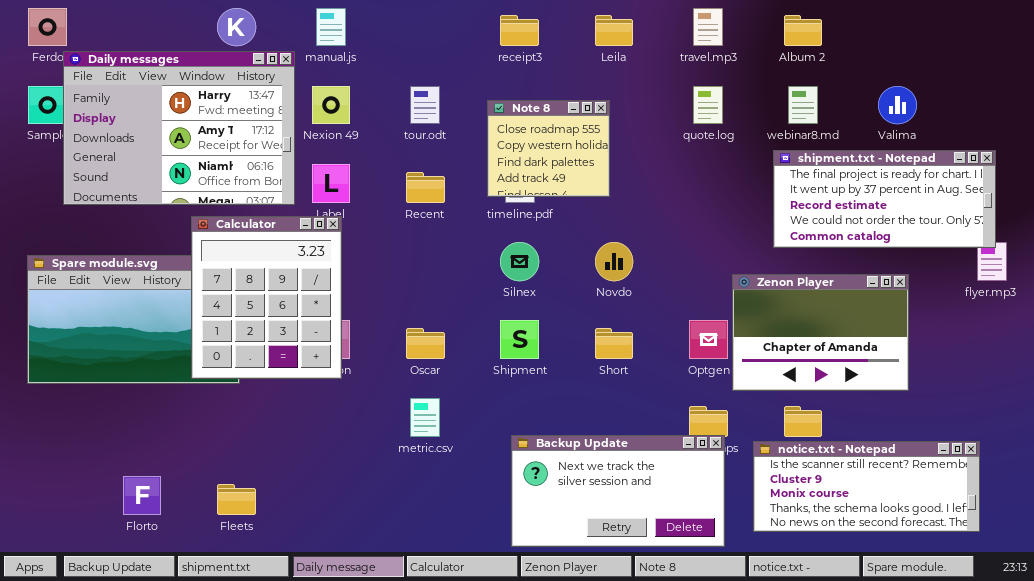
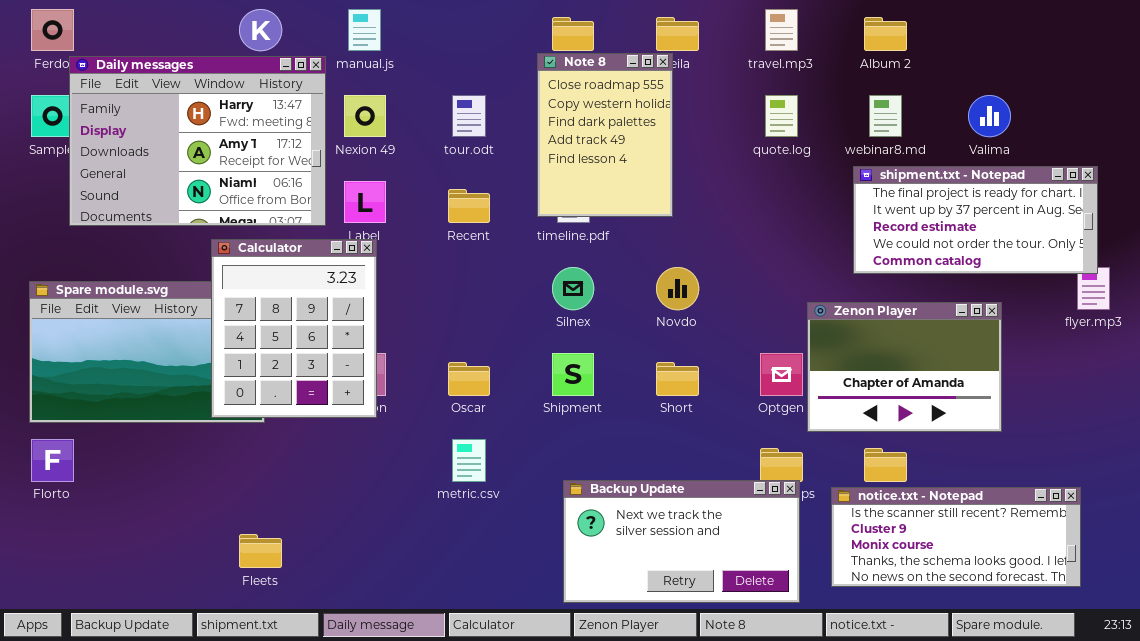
Note 8: [487,100,610,197] -> [537,53,673,217], resized
Florto: [123,476,161,515] -> [31,439,74,482], moved

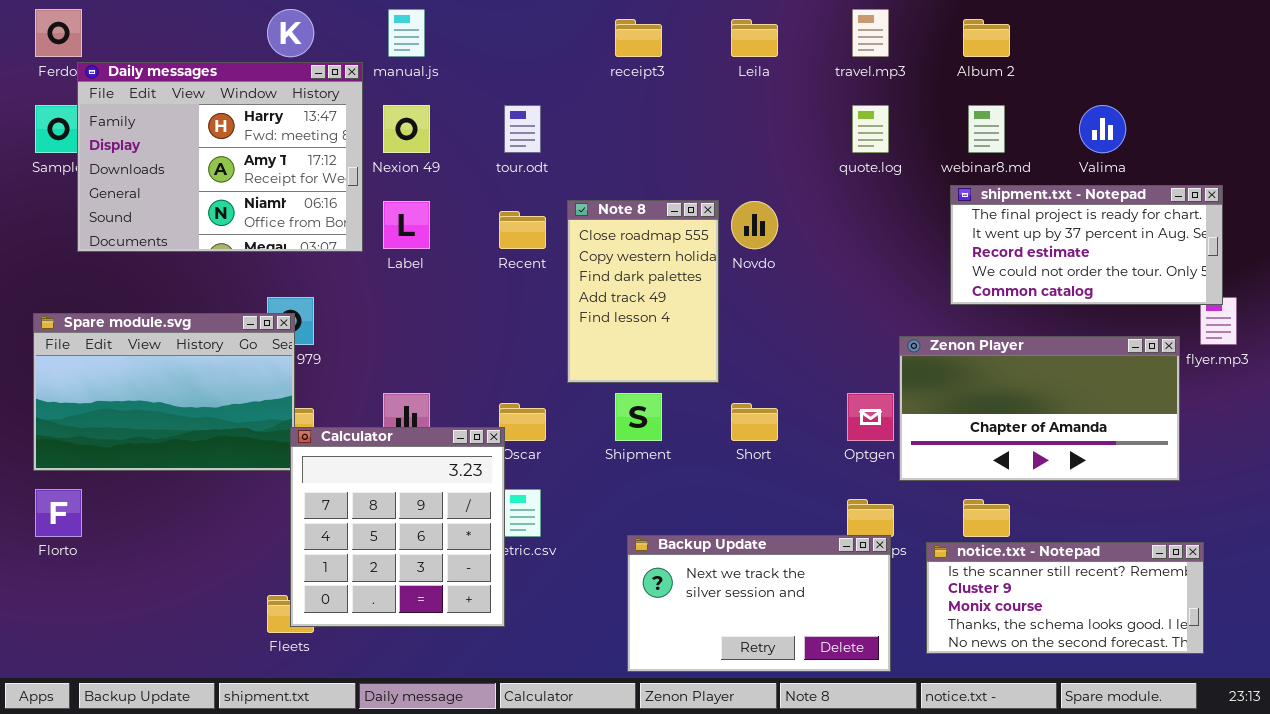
Note 8: [537,53,673,217] -> [567,200,719,383], moved
Calculator: [211,239,377,418] -> [290,427,505,627], moved, resized
Novdo: [656,267,699,310] -> [731,201,778,249], moved
Zenon Player: [807,302,1002,432] -> [899,336,1180,481], resized

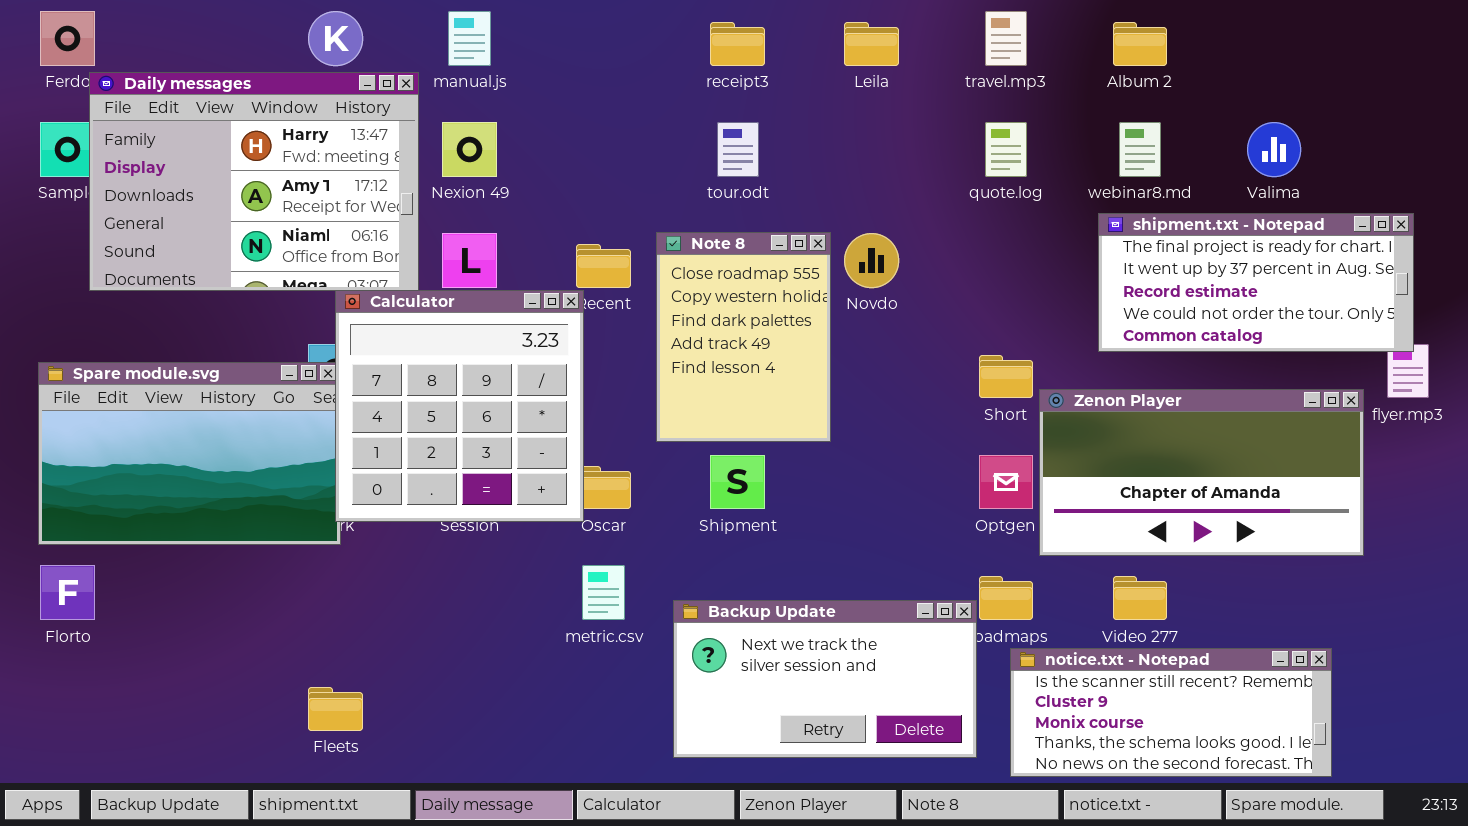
tour.odt: [504,105,541,153] -> [717,122,759,177], moved
Short: [731,403,778,441] -> [979,355,1033,398], moved
Calculator: [290,427,505,627] -> [335,290,584,522], moved
Backup Update: [627,535,891,672] -> [673,600,977,758], moved
notice.txt - Notepad: [926,542,1204,654] -> [1010,648,1332,777], moved

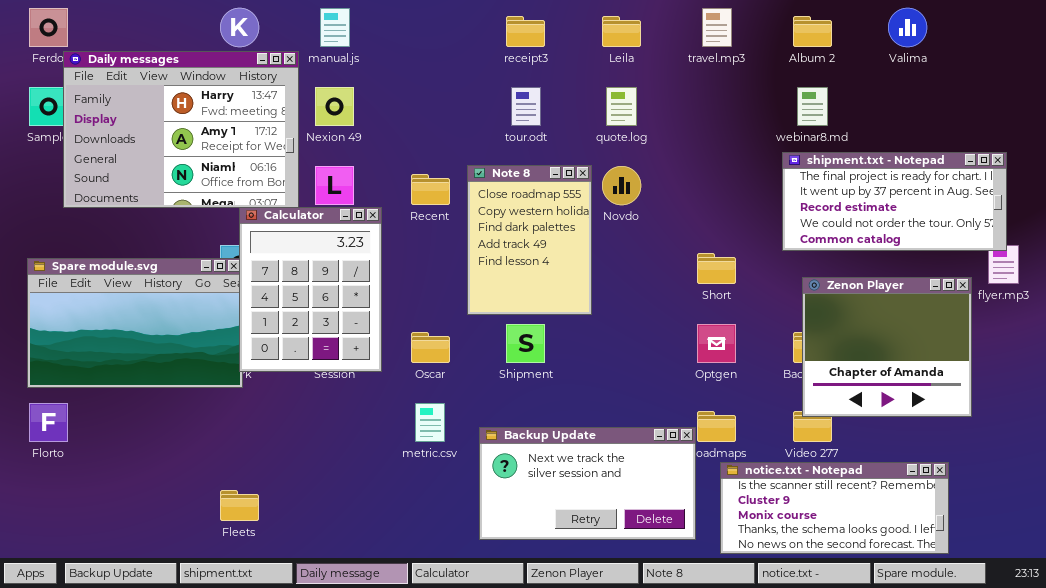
quote.log: [985,122,1027,177] -> [606,87,637,126], moved
Valima: [1247,122,1301,177] -> [888,8,927,47], moved
Calculator: [335,290,584,522] -> [239,207,382,372], resized
Zenon Player: [1039,389,1364,556] -> [802,277,972,417], resized

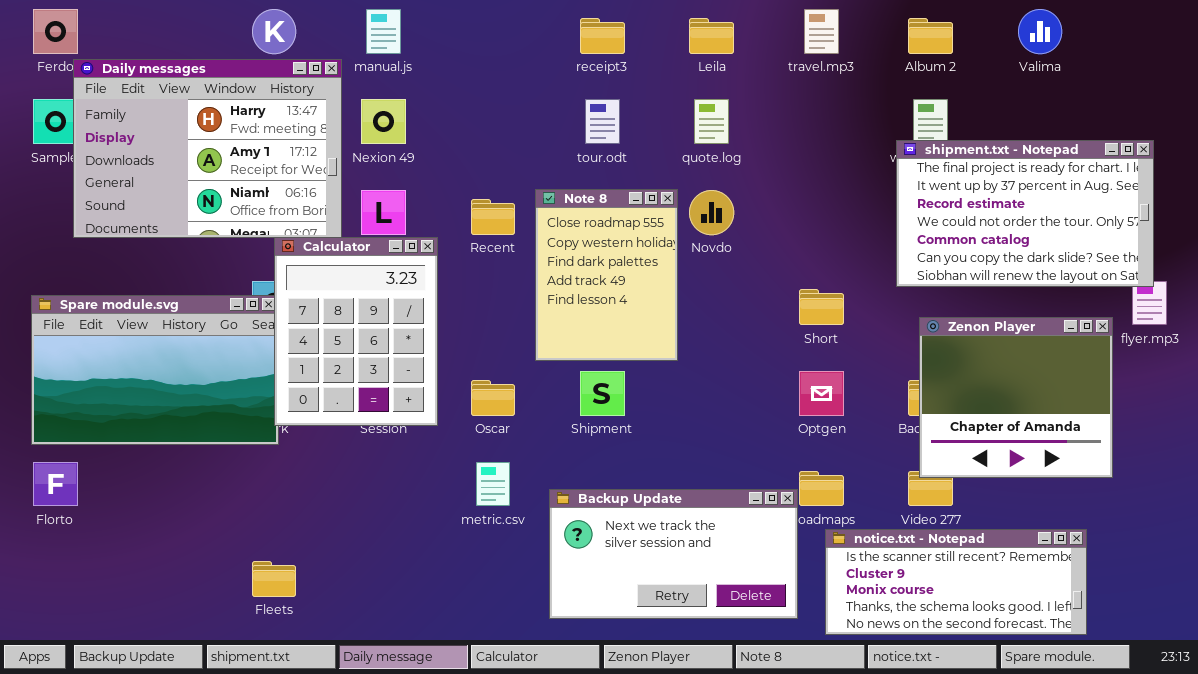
shipment.txt - Notepad: [782,152,1007,251] -> [896,140,1154,287], resized

